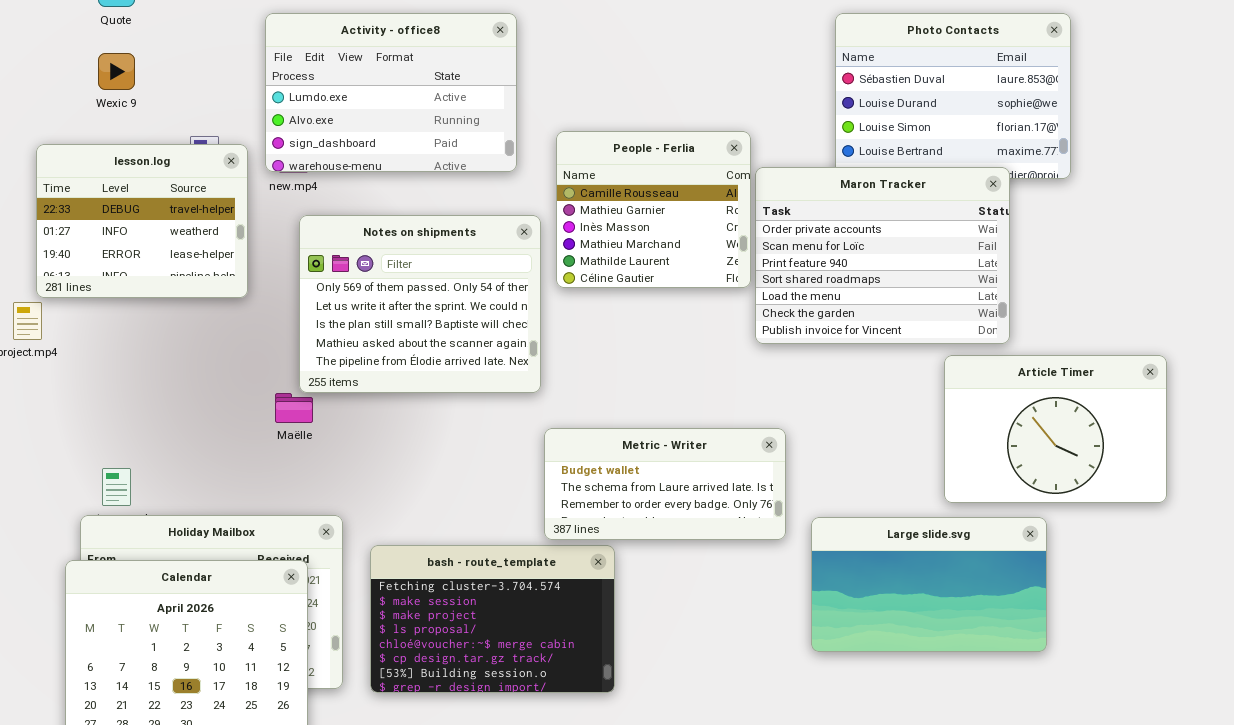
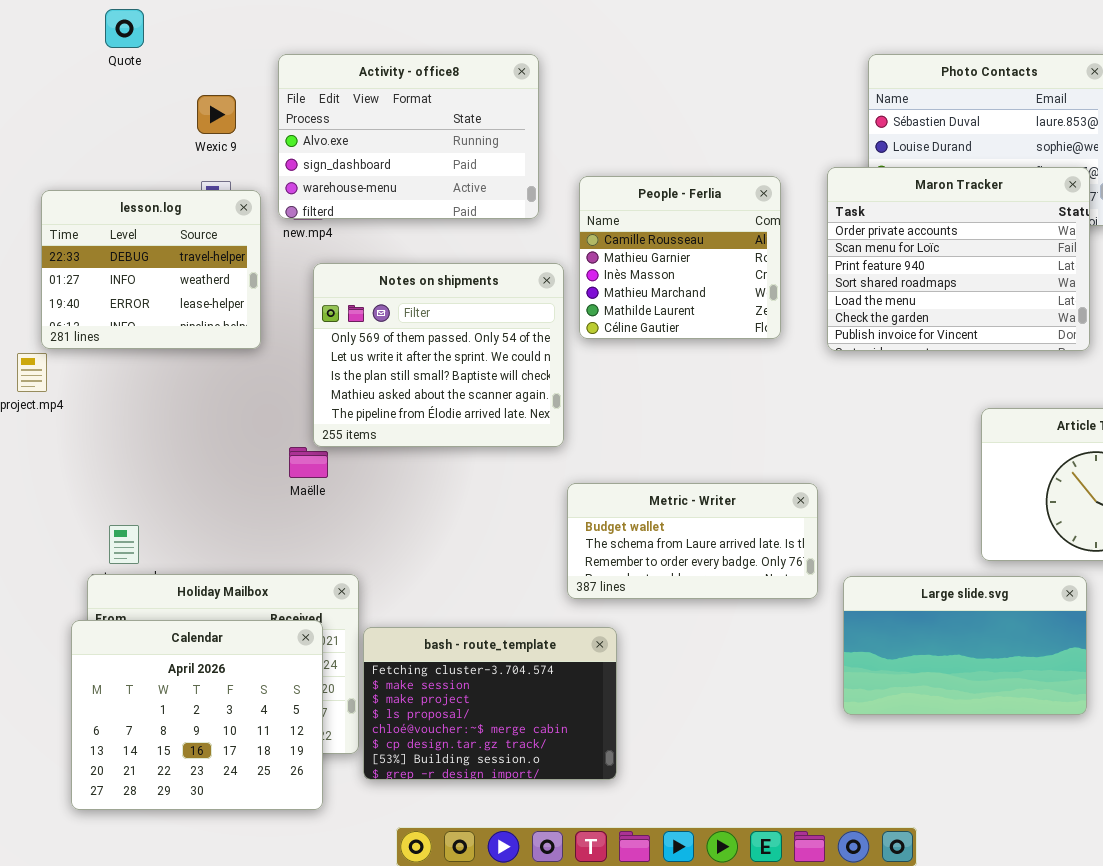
Activity - office8: [265,13,517,172] -> [278,54,539,219], scrolled down 1 row
Wexic 9: [98,53,135,90] -> [197,95,236,134], moved
Maron Tracker: [755,167,1010,344] -> [827,167,1090,351], moved
bash - route_template: [370,545,615,693] -> [363,627,617,780], moved

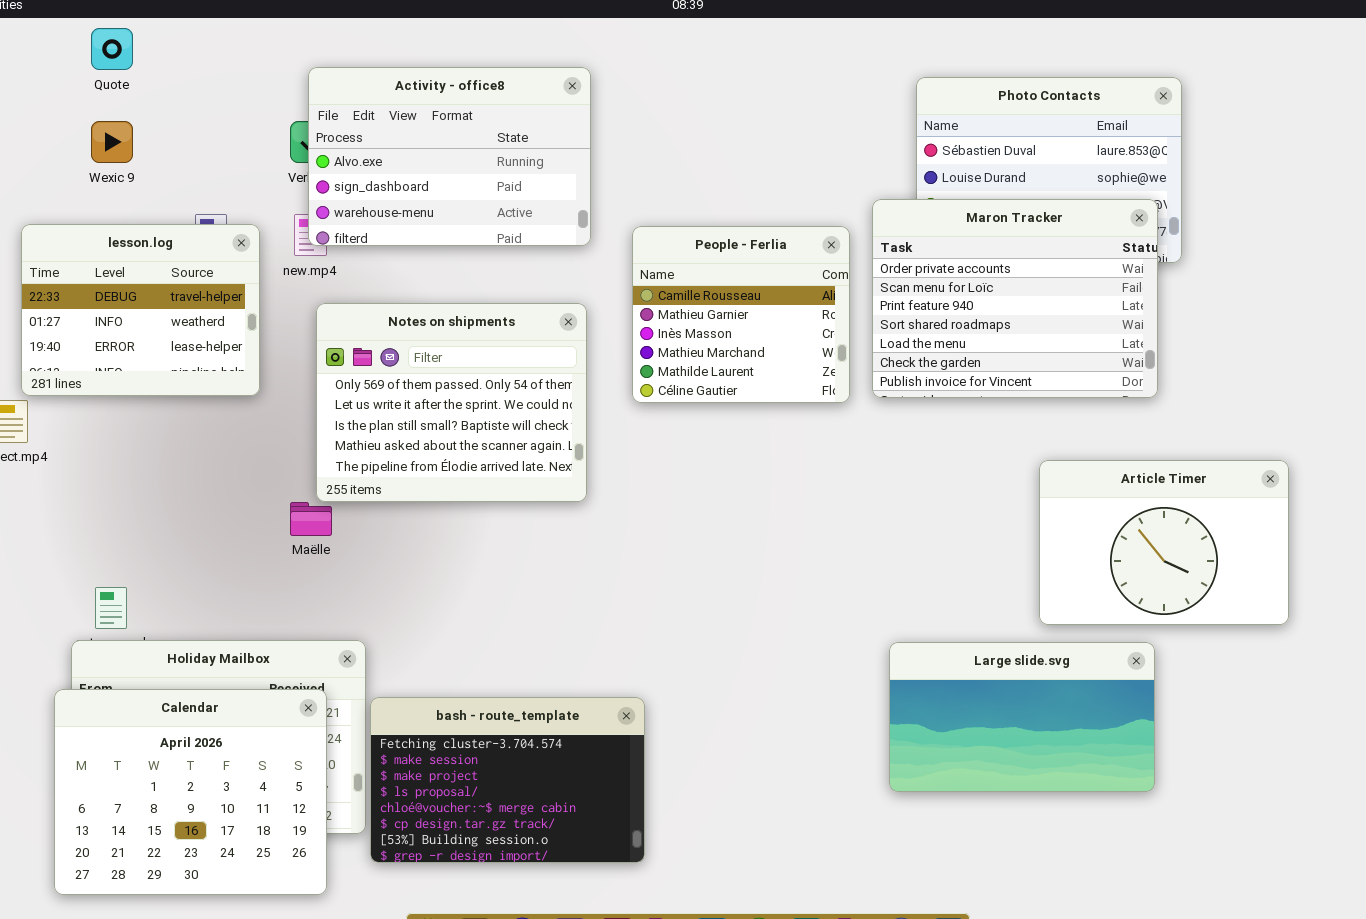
Activity - office8: [278,54,539,219] -> [308,67,591,246], moved
Wexic 9: [197,95,236,134] -> [91,121,133,163], moved
People - Ferlia: [579,176,781,339] -> [632,226,850,403], moved
Metric - Writer: [567,483,818,599] -> none, closed

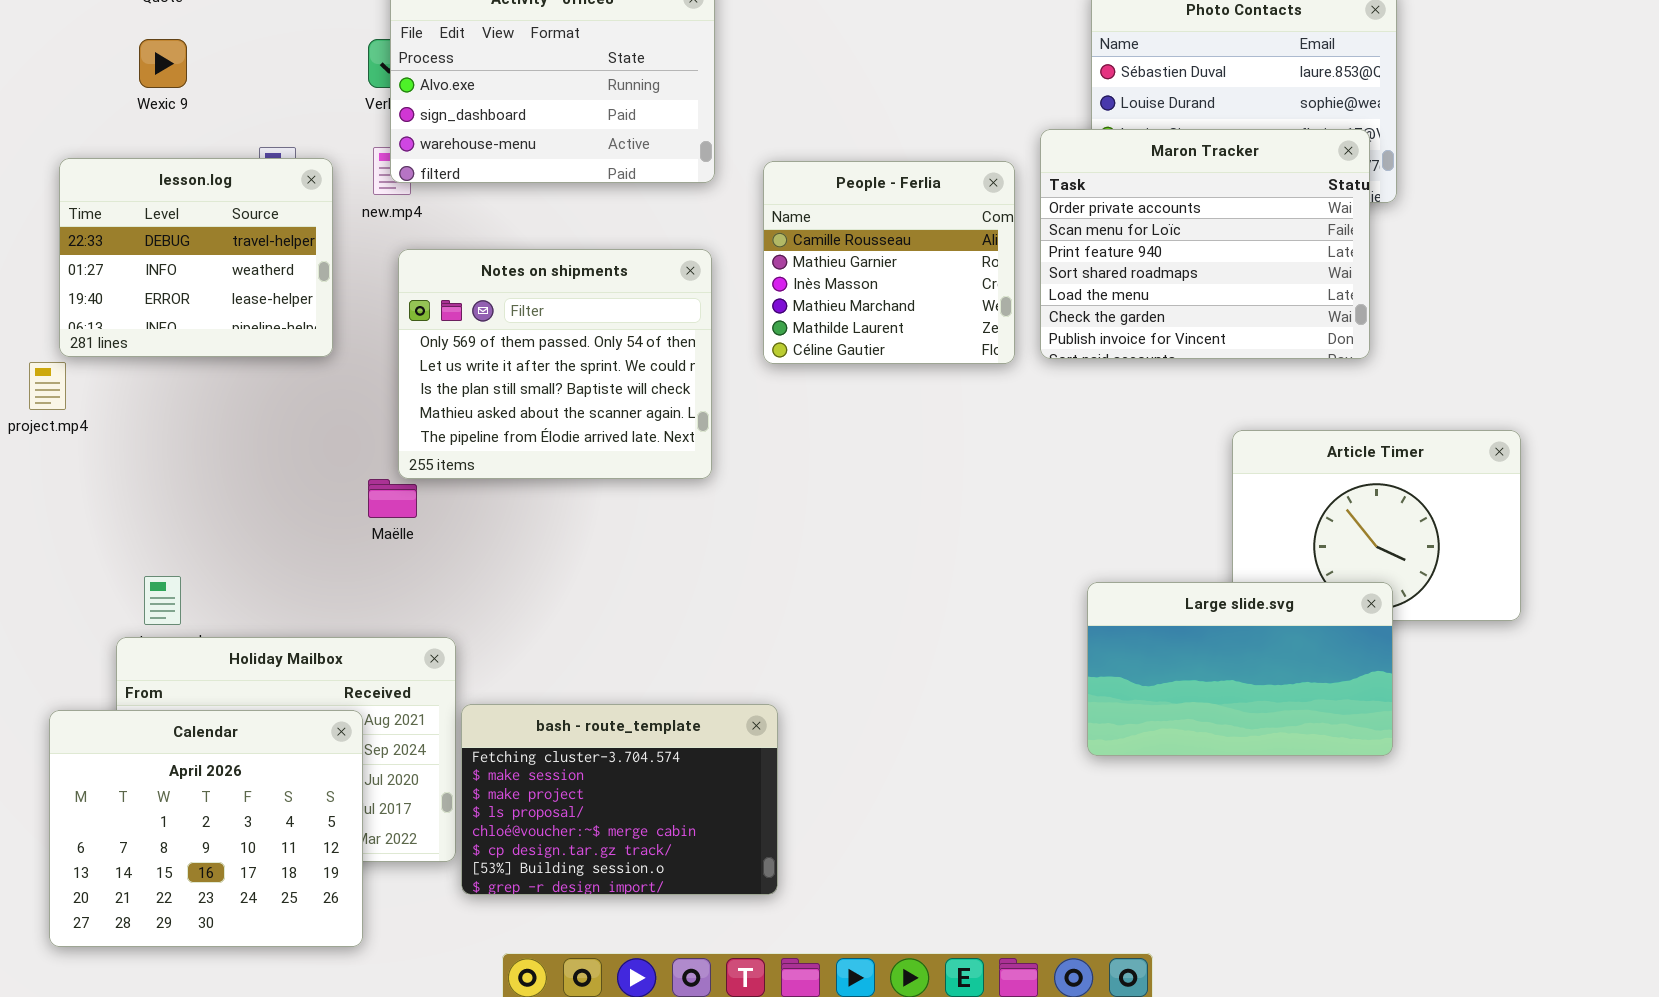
Large slide.svg: [889,642,1155,792] -> [1087,582,1393,756], moved
Calendar: [54,689,327,895] -> [49,710,363,947], moved

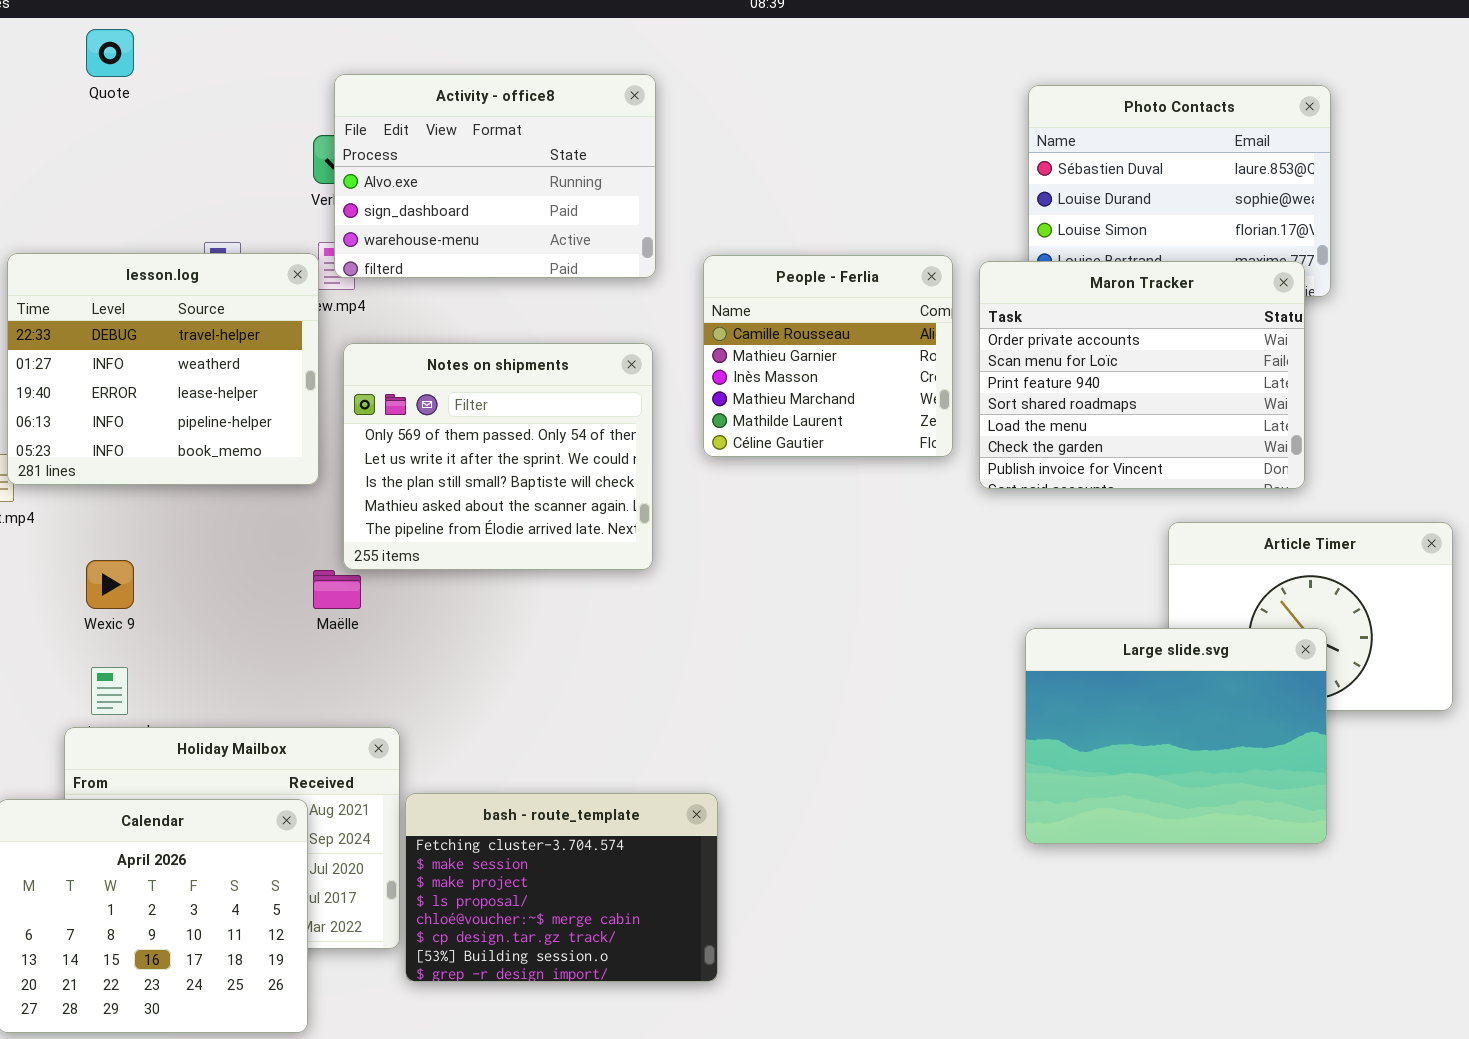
Wexic 9: [139,39,187,88] -> [86,560,134,609], moved
Maron Tracker: [1040,129,1370,359] -> [979,261,1305,489], moved
lesson.log: [59,158,333,357] -> [7,253,319,485], resized
Large slide.svg: [1087,582,1393,756] -> [1025,628,1327,844], resized

